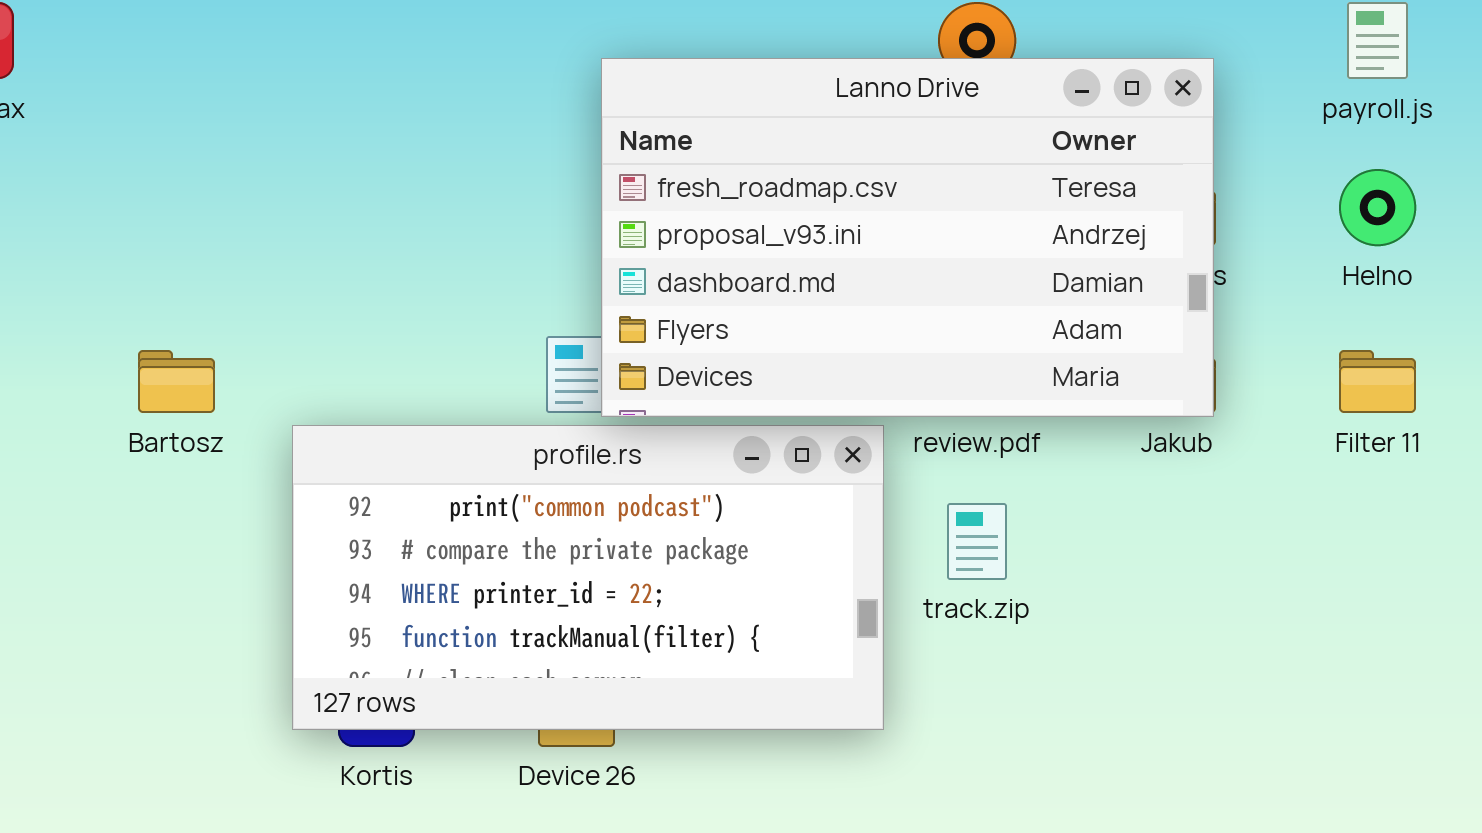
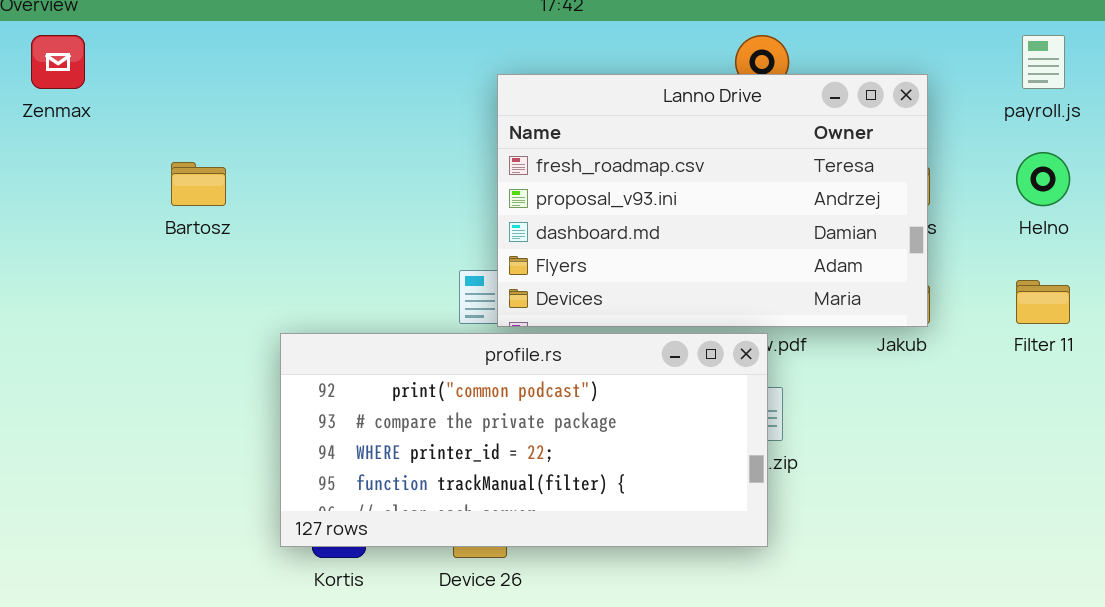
Bartosz: [138,350,215,413] -> [171,162,226,206], moved
profile.rs: [292,425,884,730] -> [280,333,768,547], resized

